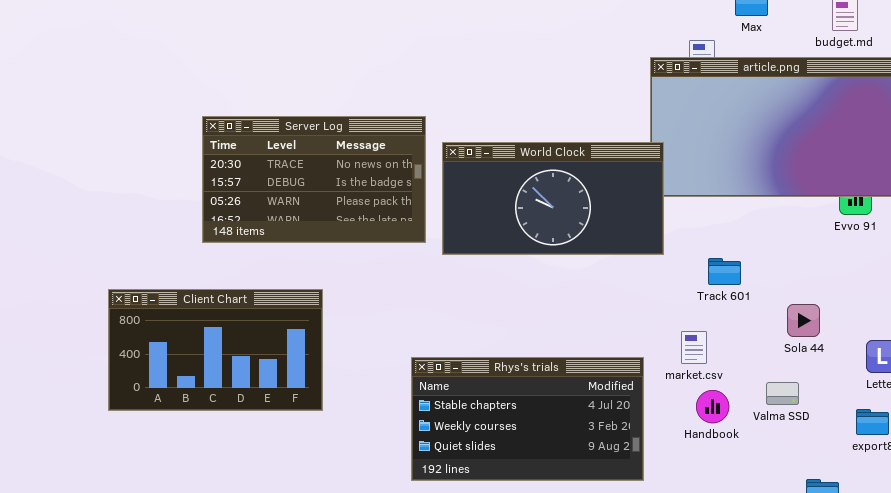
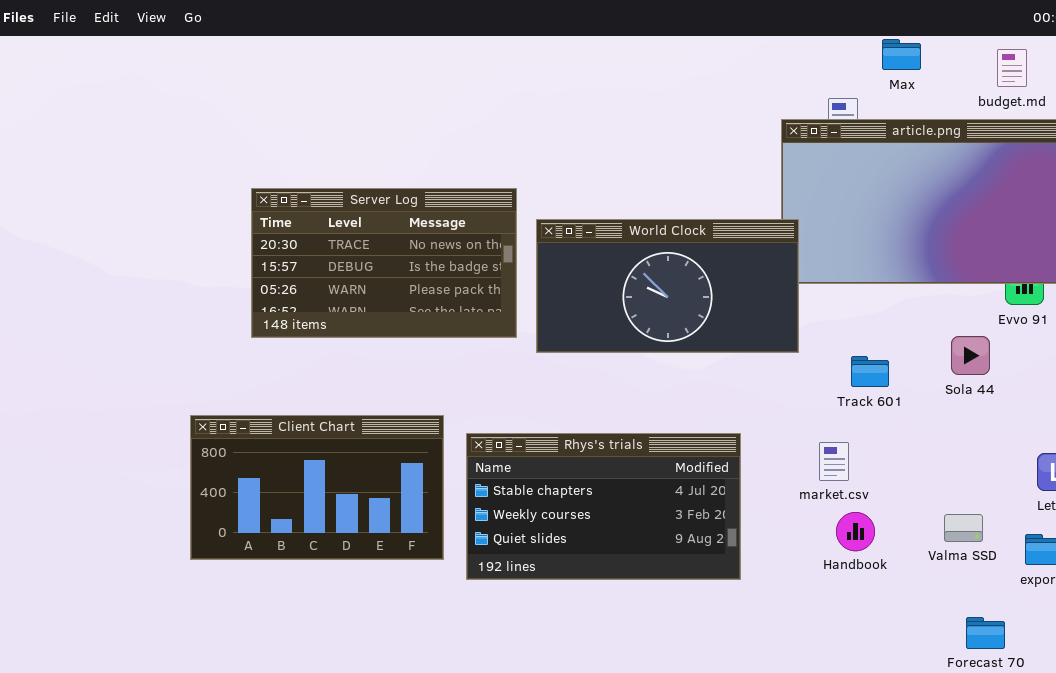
Client Chart: [108,289,323,411] -> [190,415,444,560], moved
Sola 44: [787,304,820,337] -> [951,336,990,375], moved
Rhys's trials: [411,357,644,481] -> [466,433,741,580], moved
Valma SSD: [766,382,799,405] -> [944,514,983,542], moved

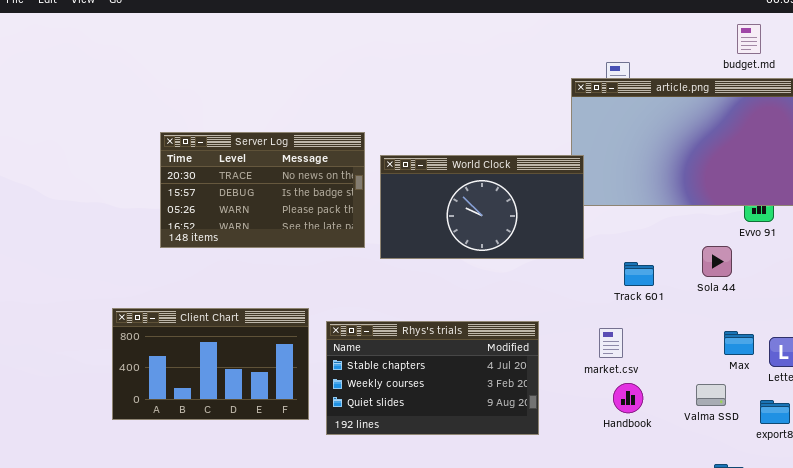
Max: [882,39,921,70] -> [724,331,754,355], moved

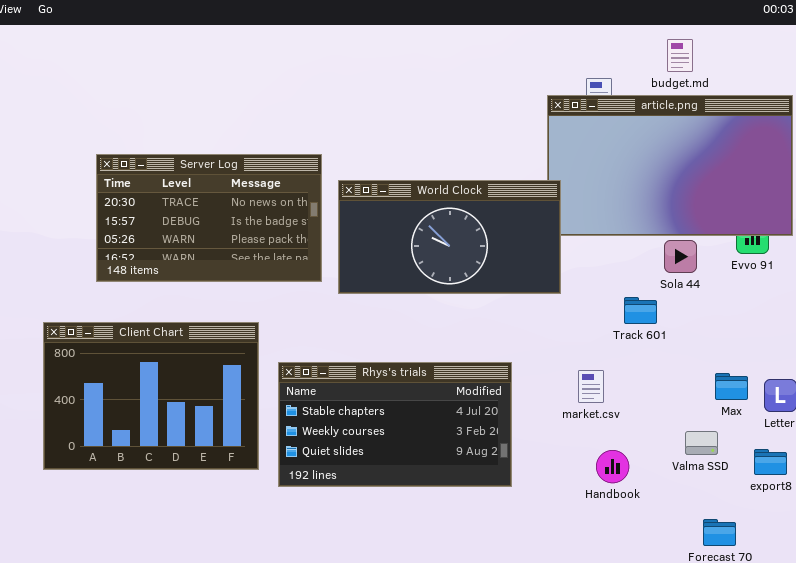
budget.md: [737,24,761,54] -> [667,39,693,72], moved
Sola 44: [702,246,732,277] -> [664,240,697,273], moved
Track 601: [624,262,654,286] -> [624,297,657,324], moved
Client Chart: [112,308,309,420] -> [43,322,259,470], resized
Handbook: [613,383,643,413] -> [596,450,629,483], moved

